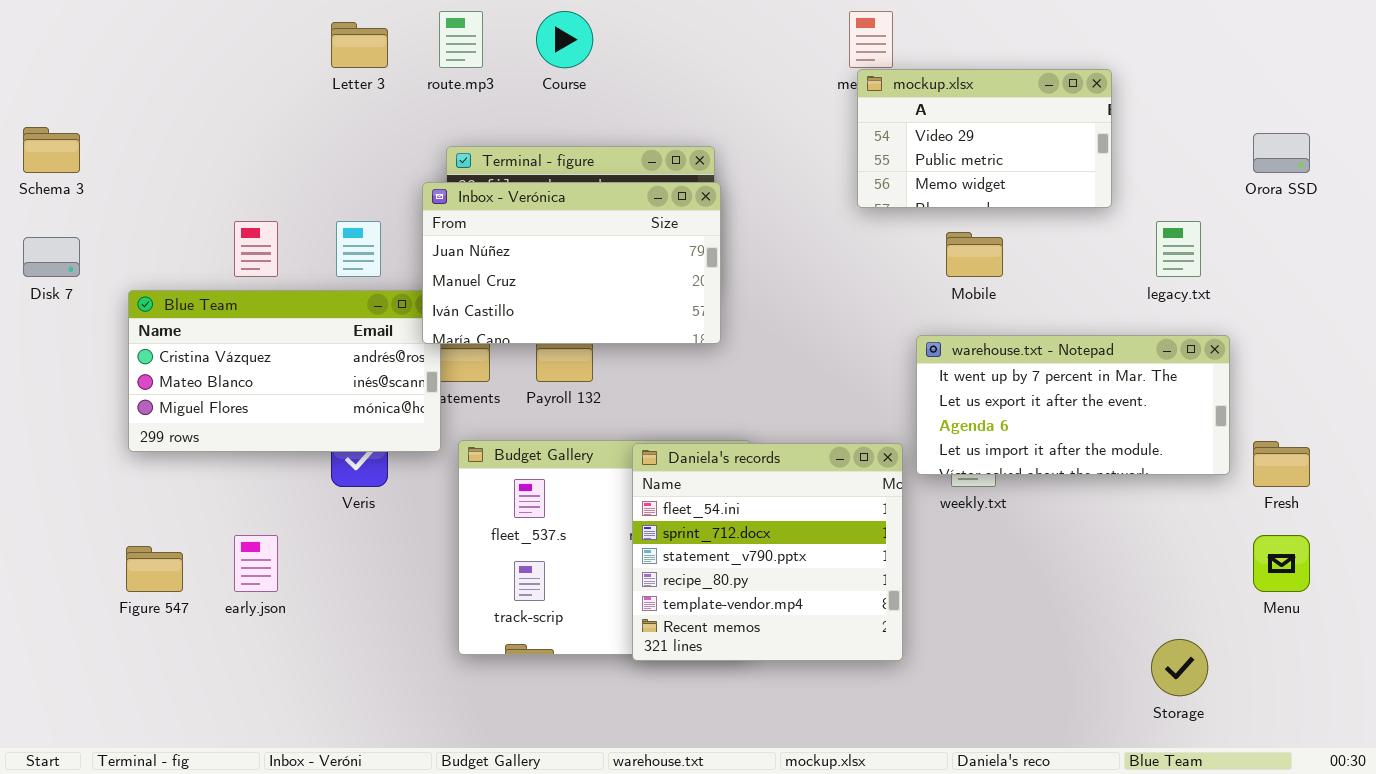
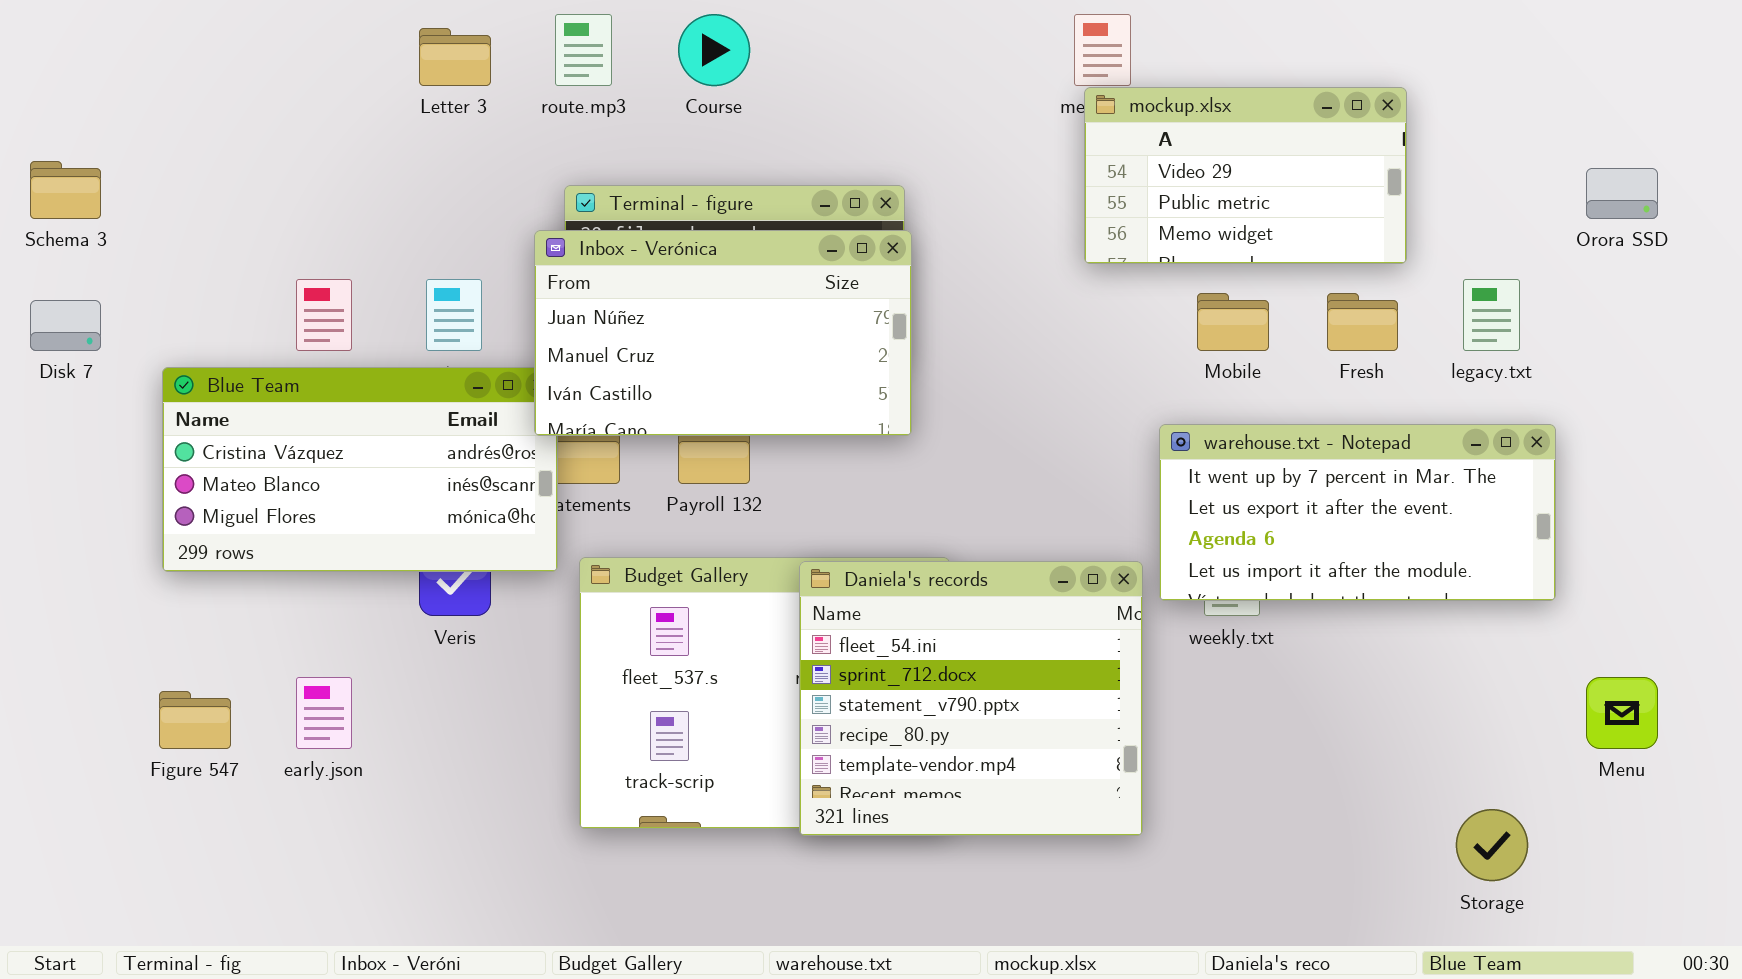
Fresh: [1253,441,1310,487] -> [1327,293,1398,351], moved

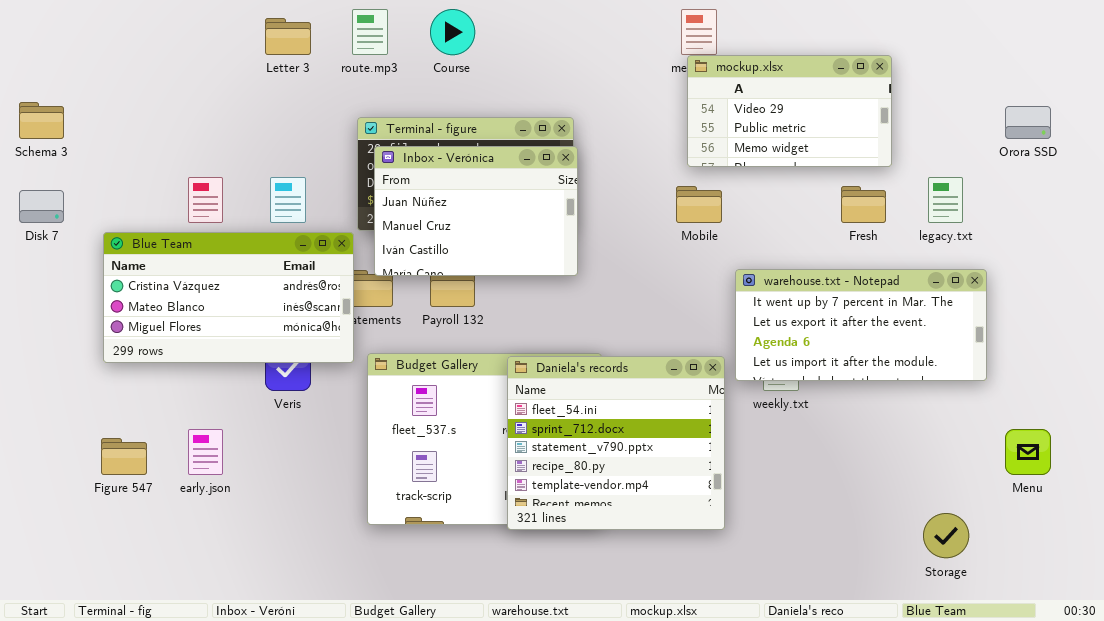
Inbox - Verónica: [534,230,912,436] -> [374,146,578,276], resized
Mobile: [1197,293,1269,351] -> [676,186,722,223], moved

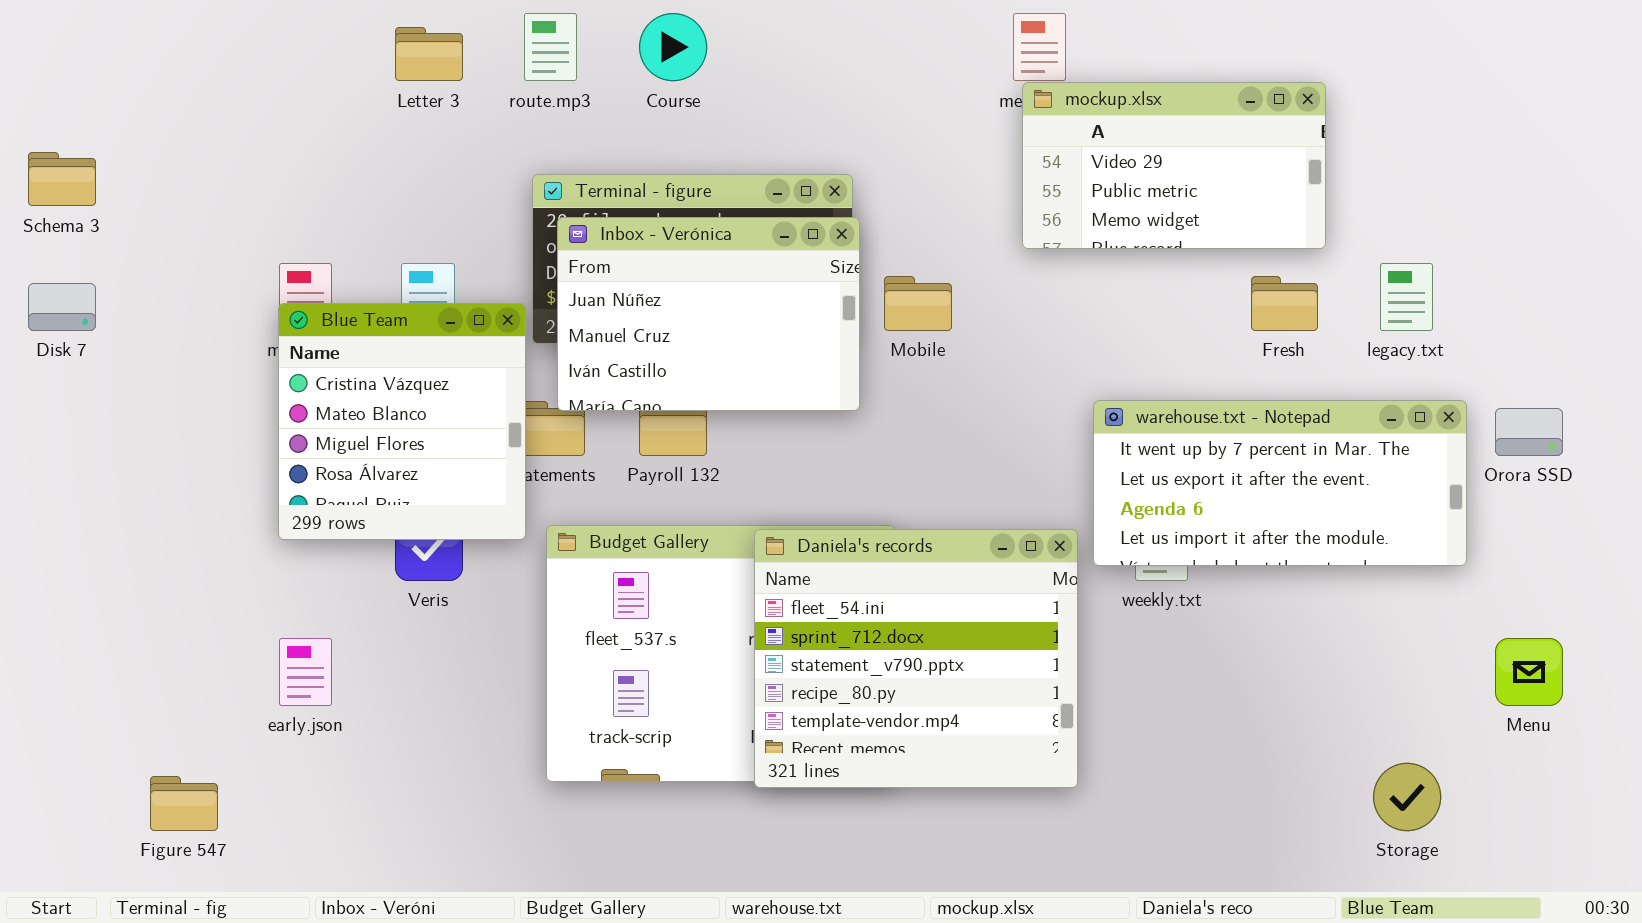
Orora SSD: [1005,106,1051,139] -> [1495,408,1563,456], moved
Mobile: [676,186,722,223] -> [884,276,952,331], moved
Blue Team: [103,232,354,363] -> [278,303,526,540], resized
Figure 547: [101,438,147,475] -> [150,776,218,831], moved

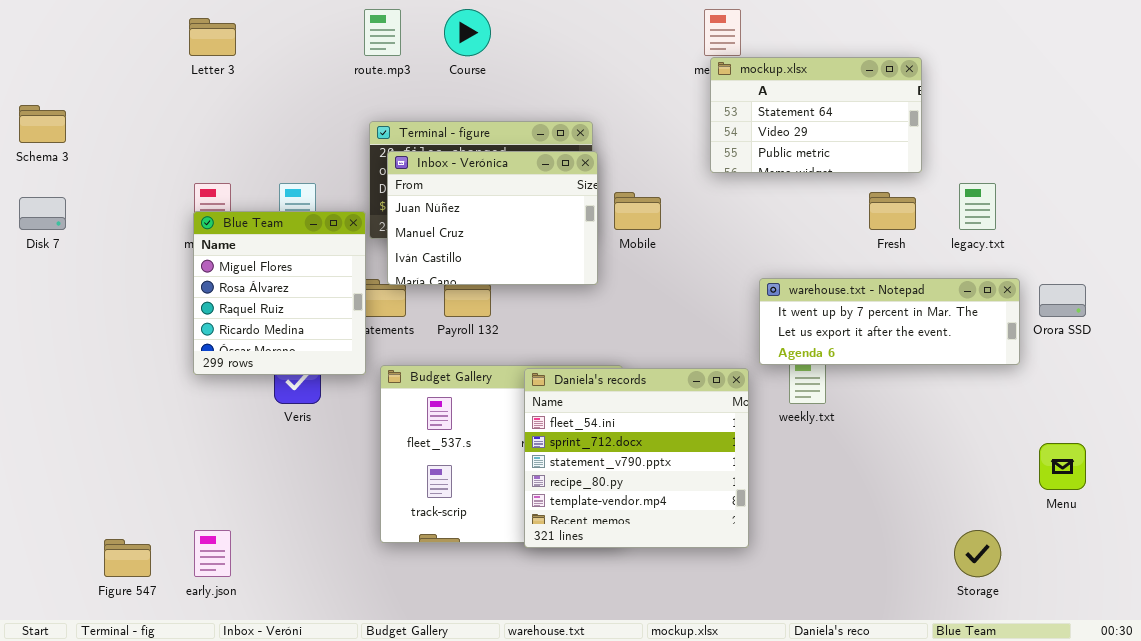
Letter 3: [395,27,463,81] -> [189,18,236,56], moved
mockup.xlsx: [1022,82,1326,249] -> [710,57,922,173], scrolled up 1 row
Blue Team: [278,303,526,540] -> [193,211,366,375], scrolled down 2 rows
warehouse.txt - Notepad: [1093,400,1467,566] -> [759,278,1020,365], resized
early.json: [279,638,332,706] -> [194,530,231,577], moved

